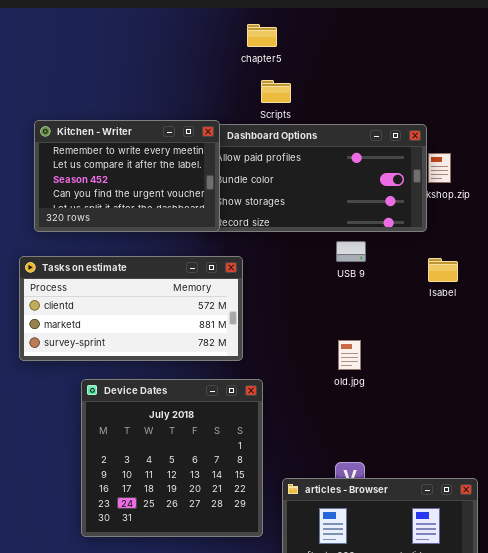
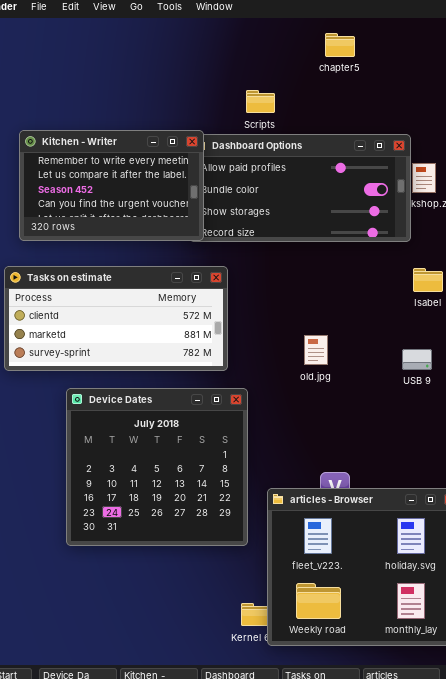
chapter5: [247,24,277,47] -> [325,33,355,57], moved
USB 9: [336,241,366,262] -> [402,349,432,370], moved
old.jpg: [338,340,361,370] -> [304,335,328,365], moved

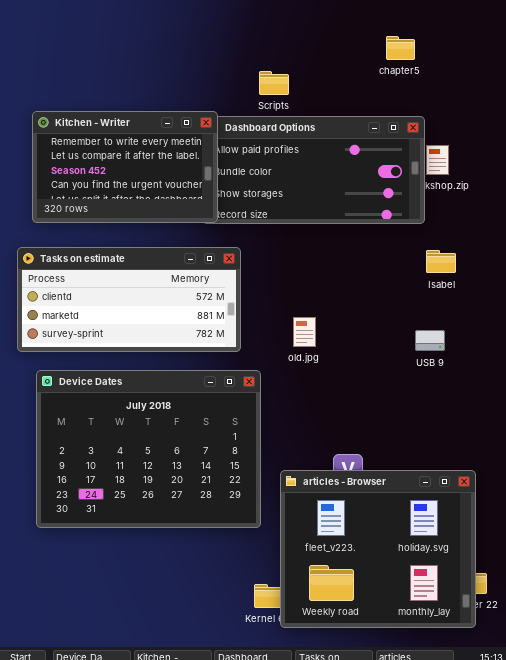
chapter5: [325,33,355,57] -> [386,36,415,60], moved
old.jpg: [304,335,328,365] -> [293,317,316,347], moved
Device Dates: [66,388,248,546] -> [36,370,261,528], resized

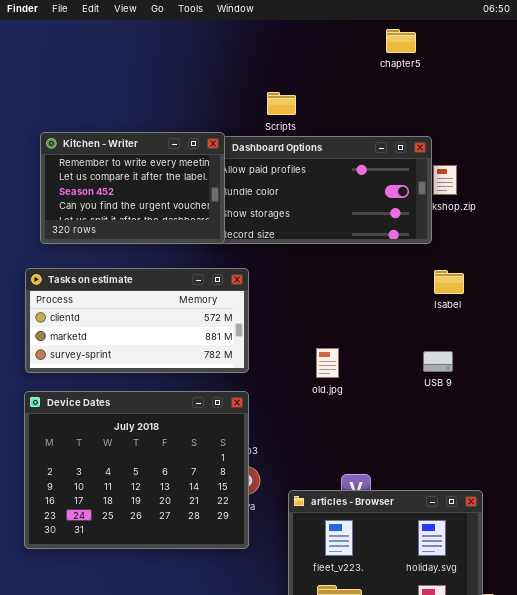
chapter5: [386,36,415,60] -> [386,29,416,53], moved
old.jpg: [293,317,316,347] -> [316,348,339,378], moved
Device Dates: [36,370,261,528] -> [24,391,249,549], moved

